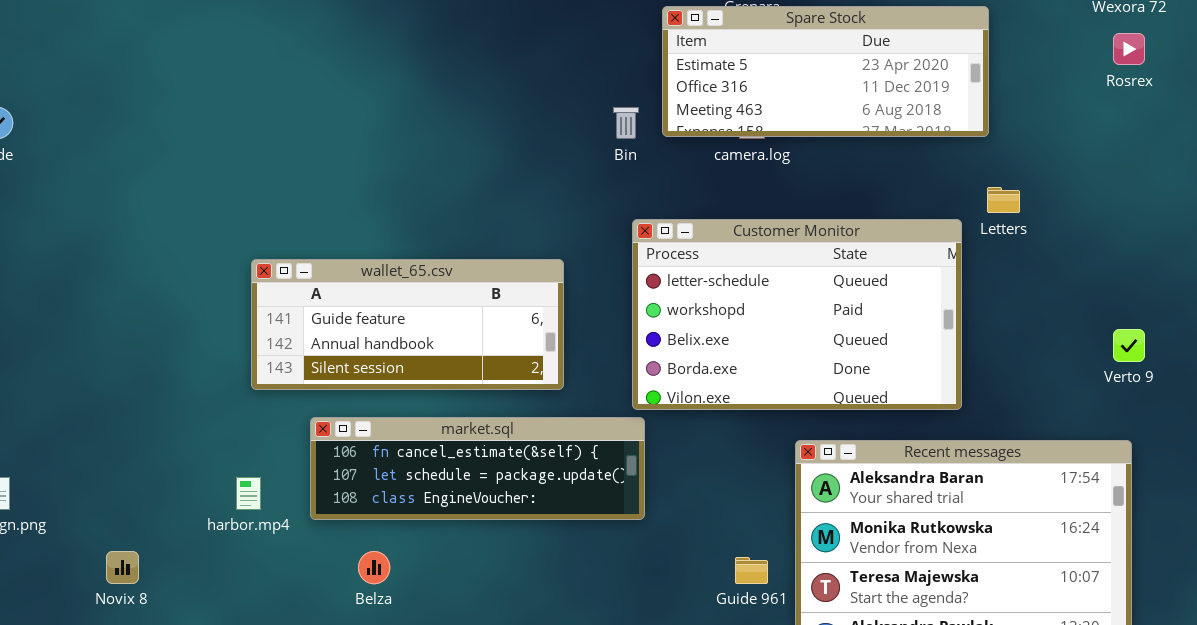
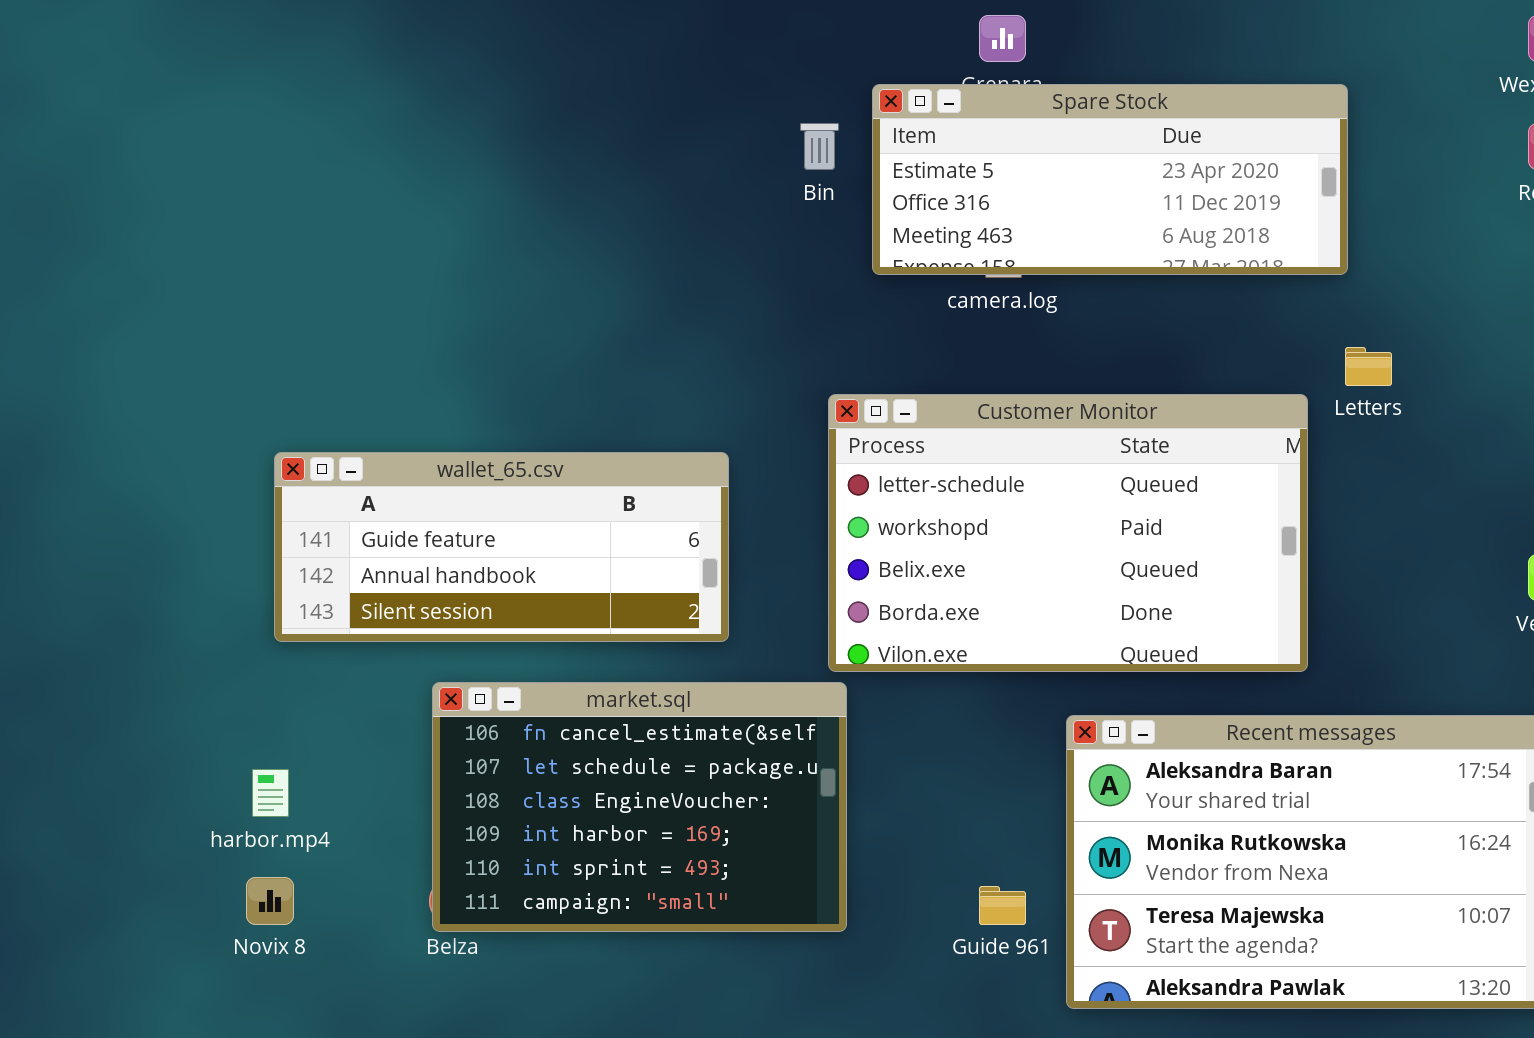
Bin: [613,107,639,139] -> [800,123,839,170], moved
market.sql: [310,417,645,520] -> [432,682,847,932], resized
Novix 8: [106,551,139,584] -> [246,877,294,925], moved

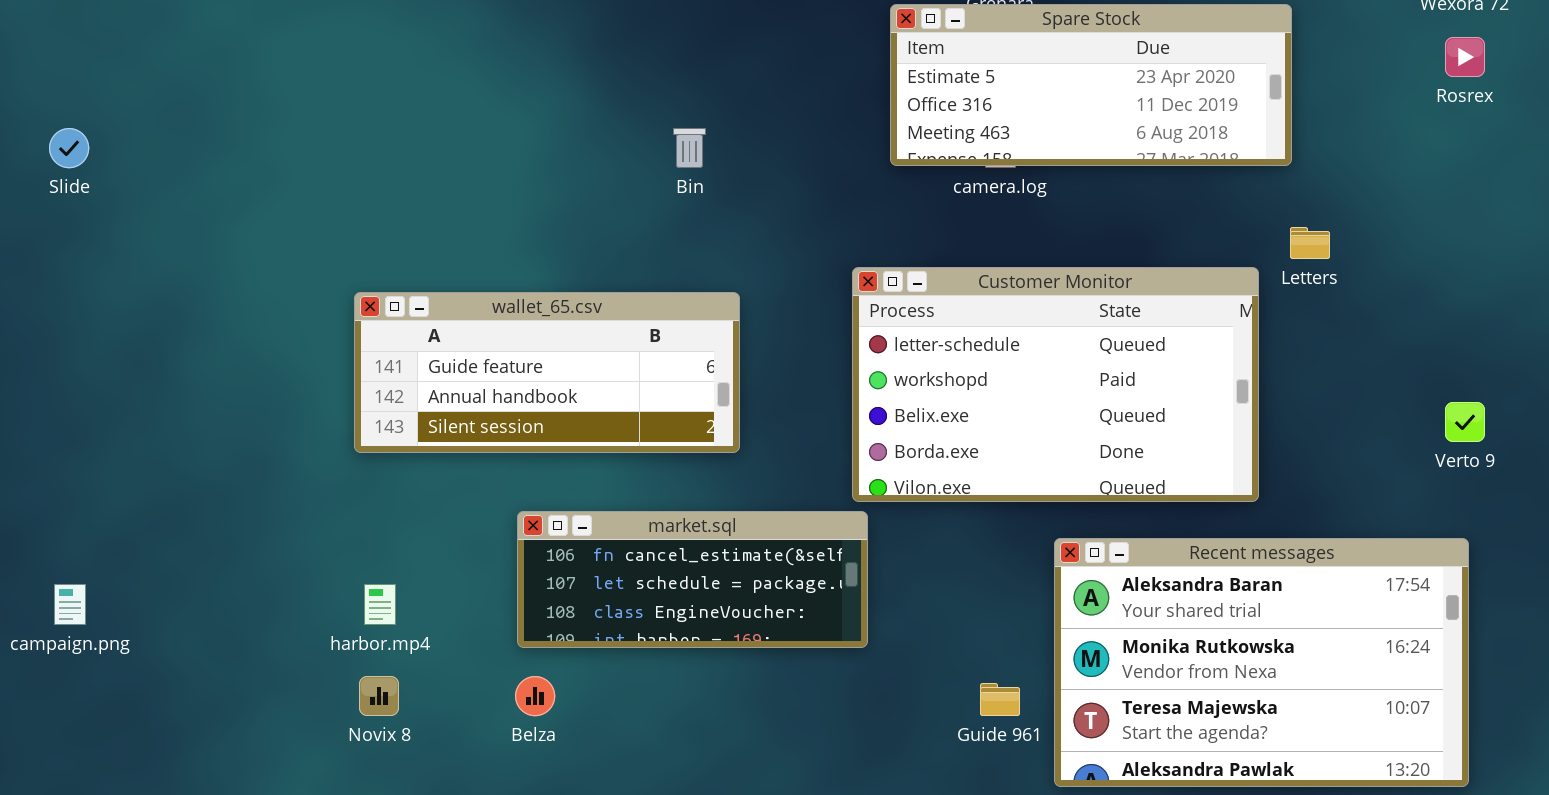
Bin: [800,123,839,170] -> [673,128,706,168], moved
wallet_65.csv: [274,452,729,642] -> [354,292,740,453], moved
market.sql: [432,682,847,932] -> [517,511,868,648], resized

